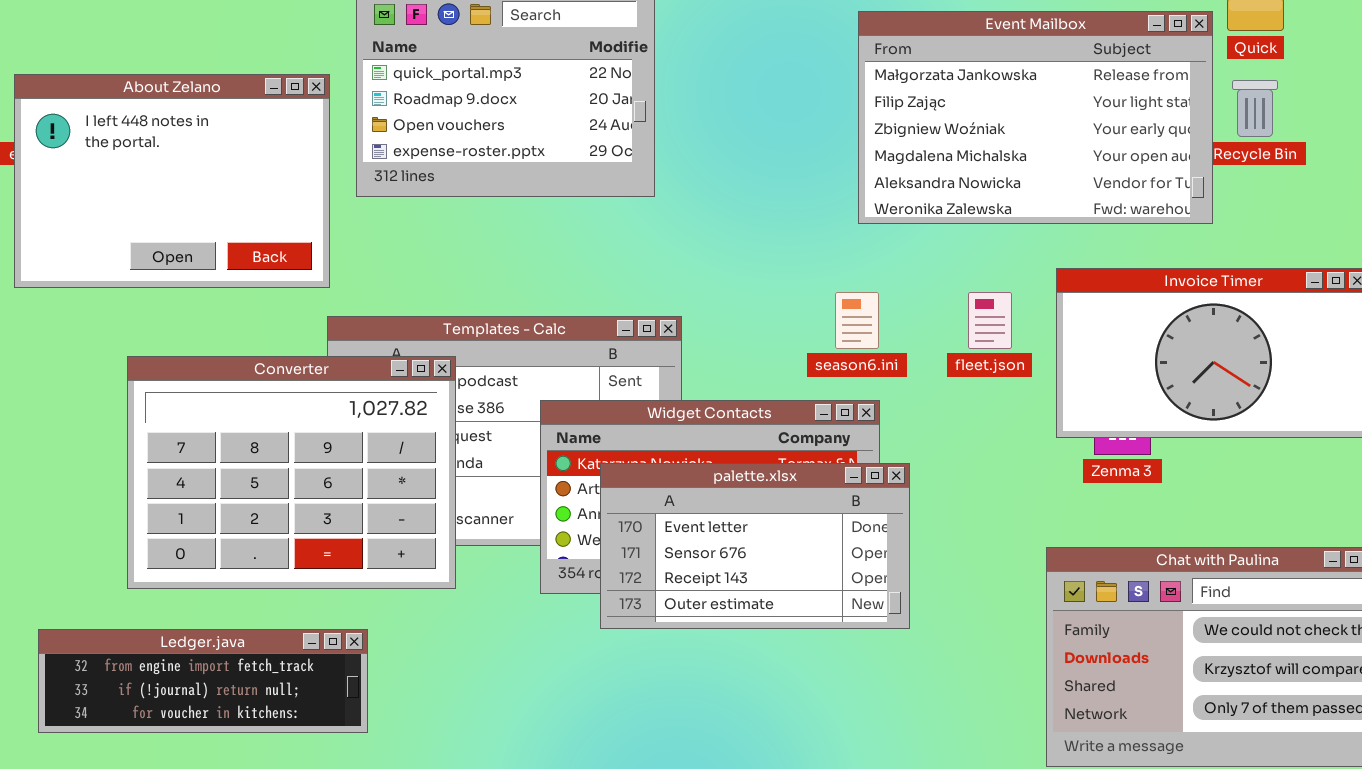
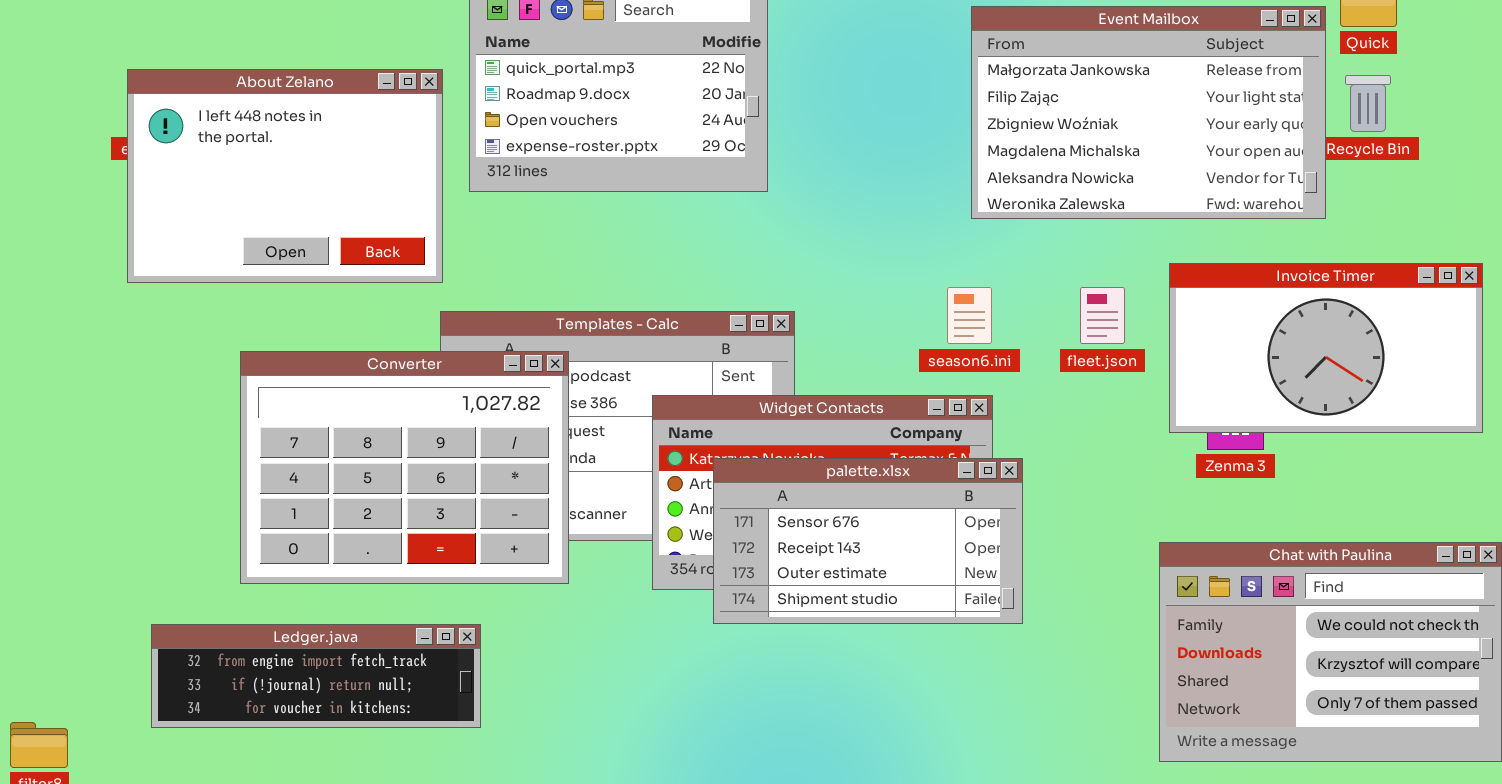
palette.xlsx: [600,463,910,629] -> [713,458,1023,624], scrolled down 1 row

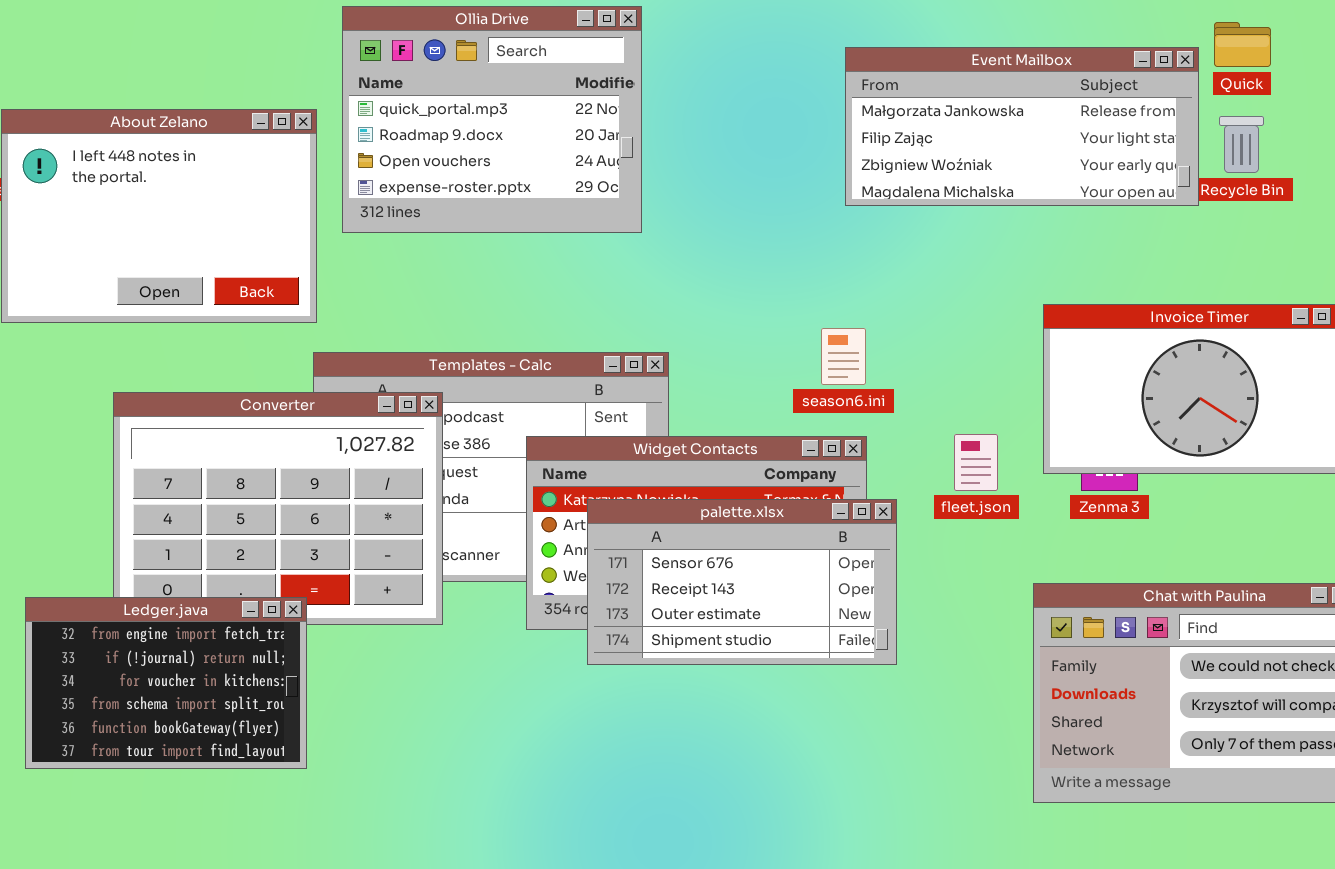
Event Mailbox: [971,6,1326,219] -> [845,47,1199,206], resized
fleet.json: [1080,287,1125,344] -> [954,434,998,491], moved
Ledger.java: [151,624,481,728] -> [25,597,307,769], resized

